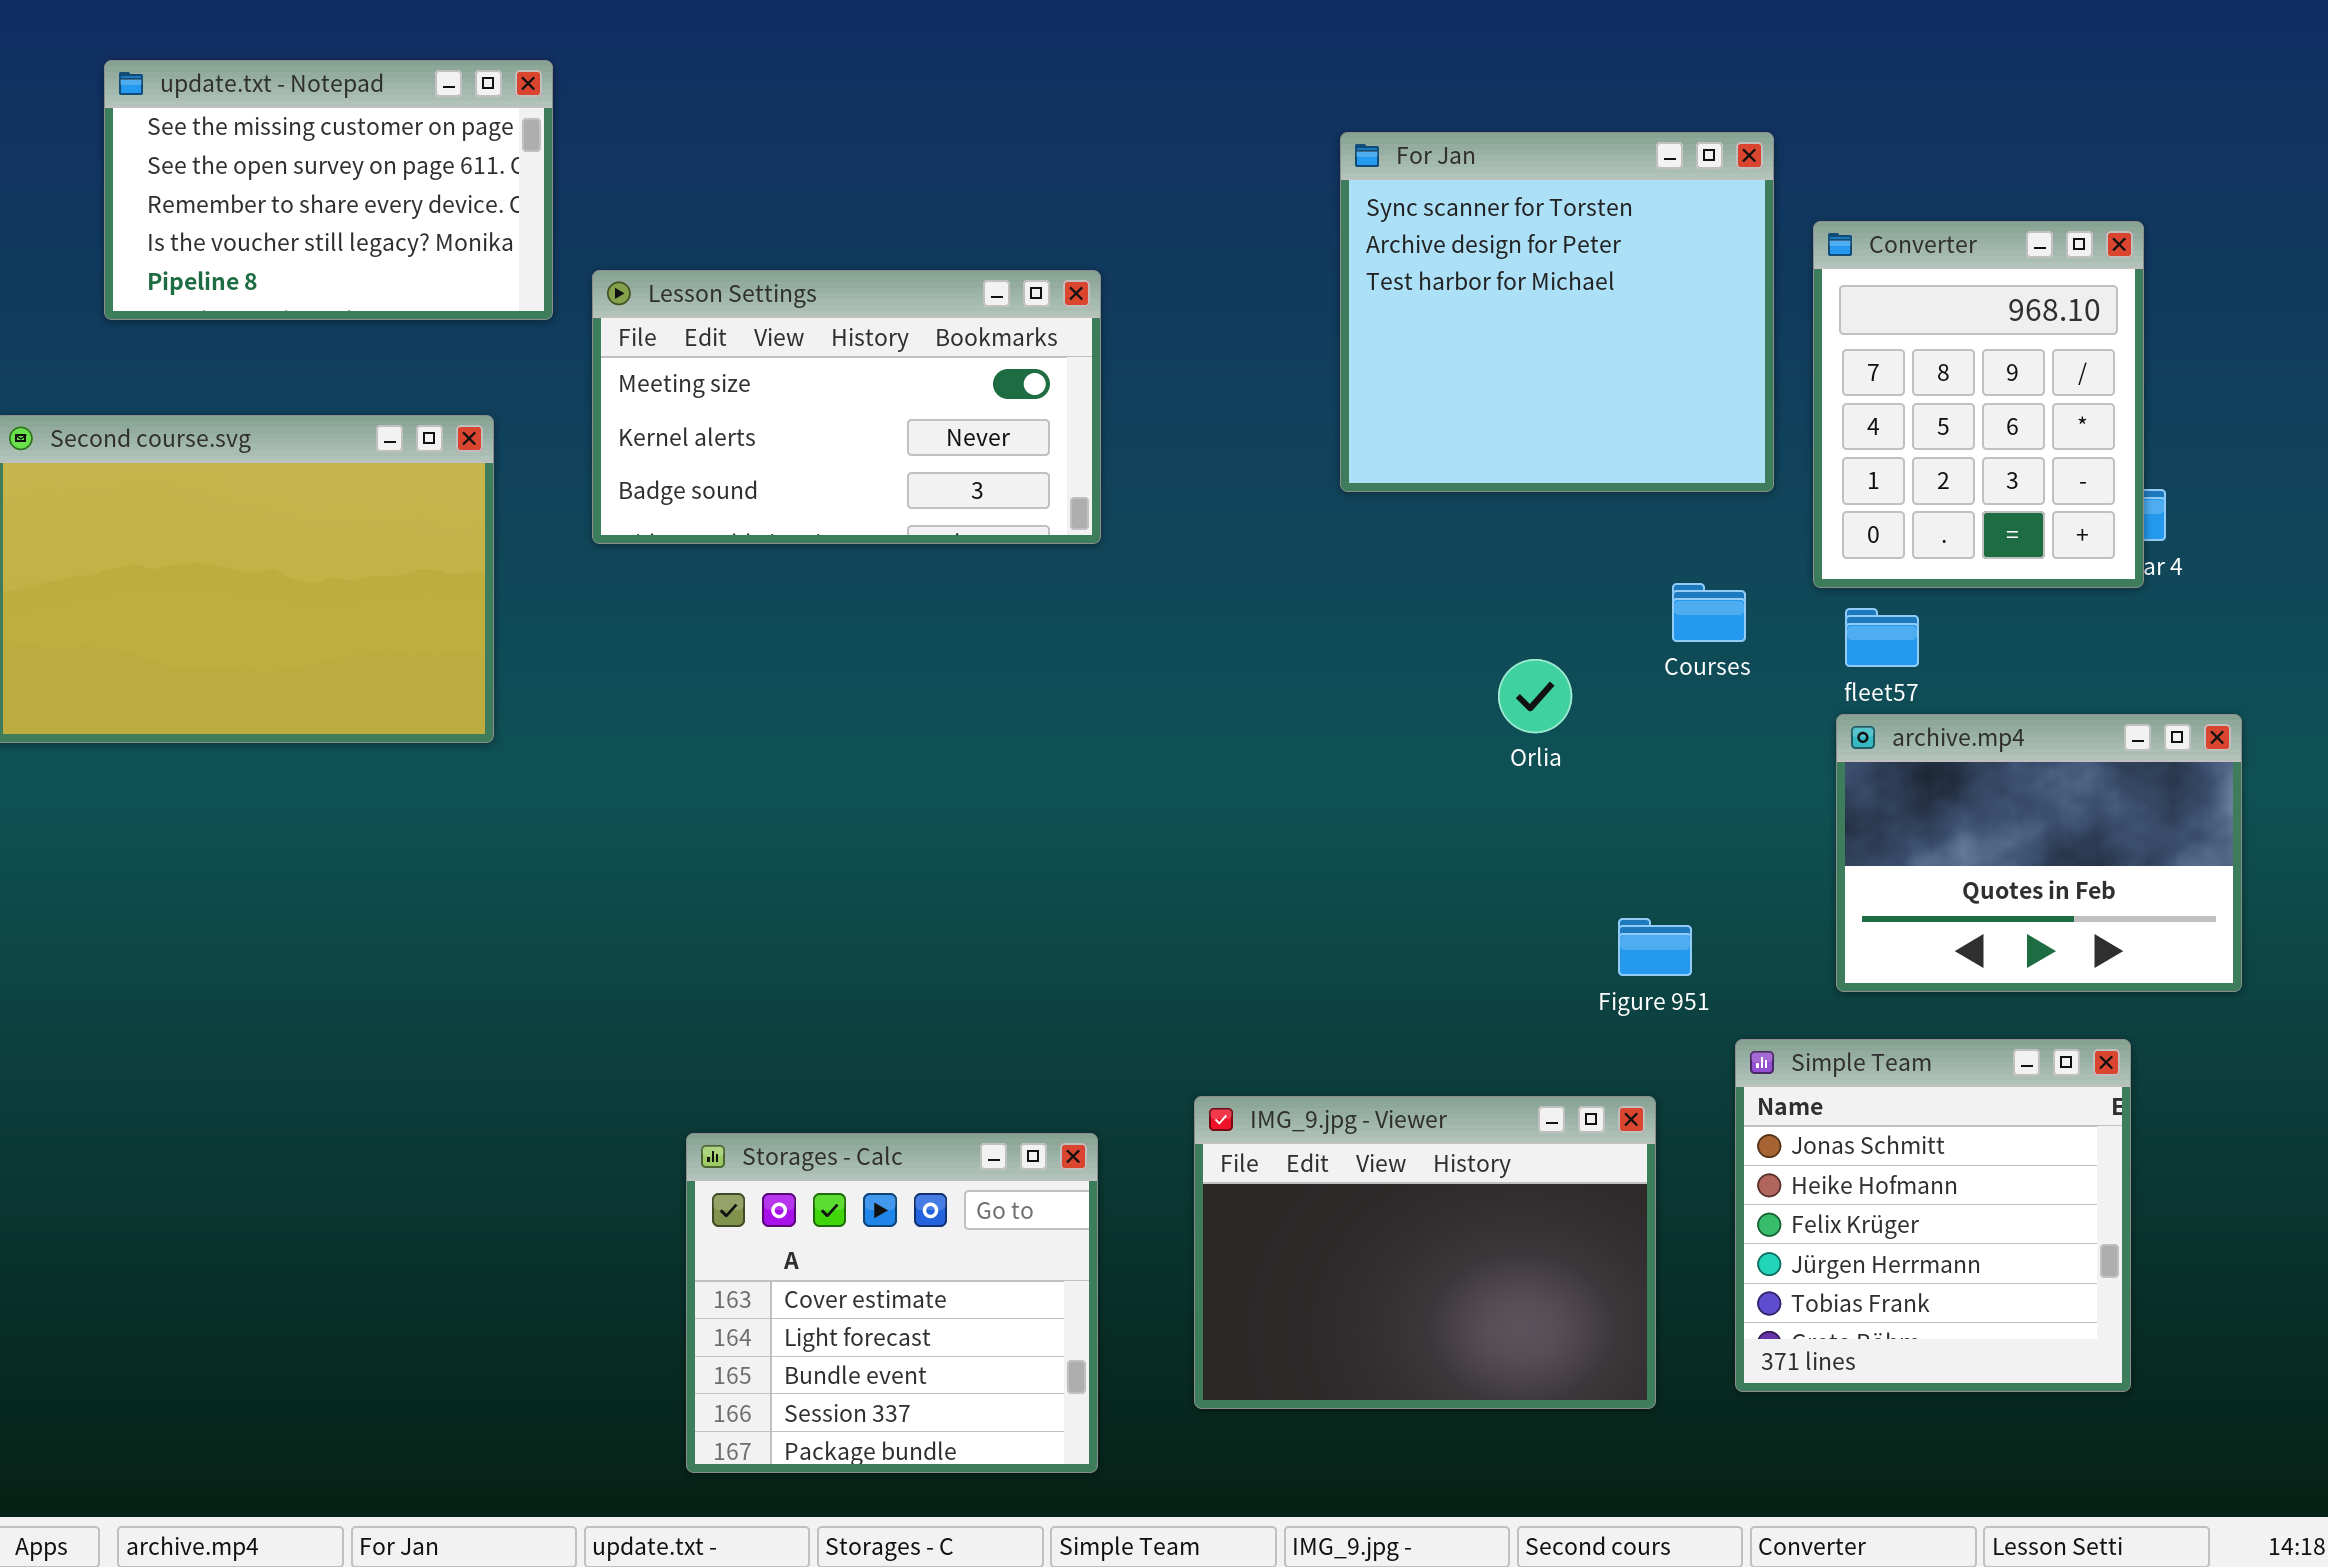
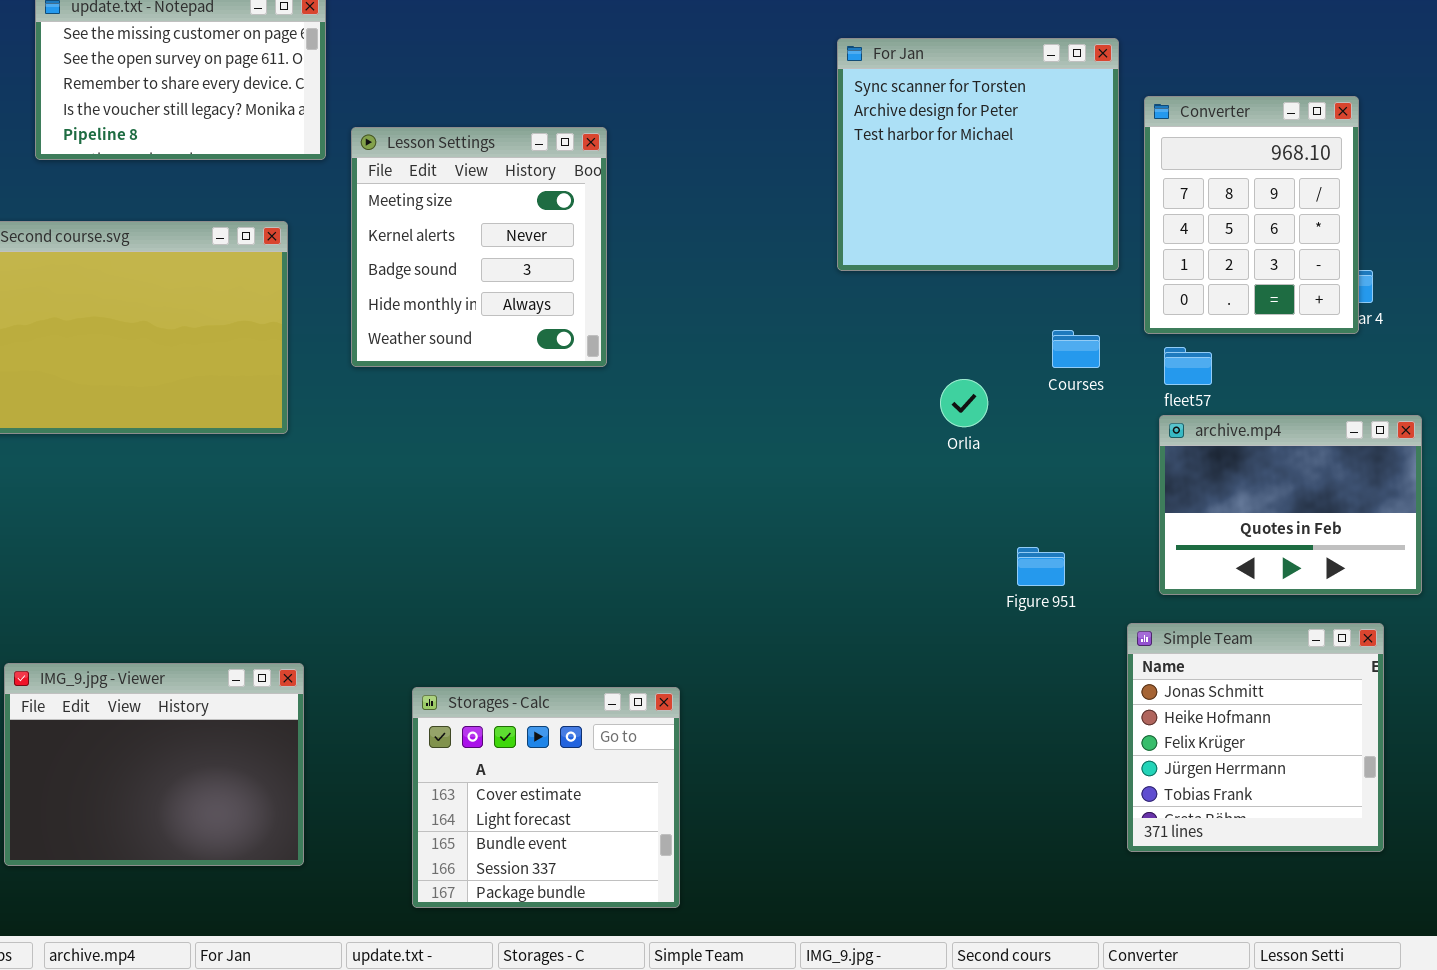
Lesson Settings: [592,270,1101,544] -> [351,127,607,367], resized
Simple Team: [1735,1039,2131,1392] -> [1127,623,1384,852], moved
IMG_9.jpg - Viewer: [1194,1096,1656,1409] -> [4,663,304,866], moved

